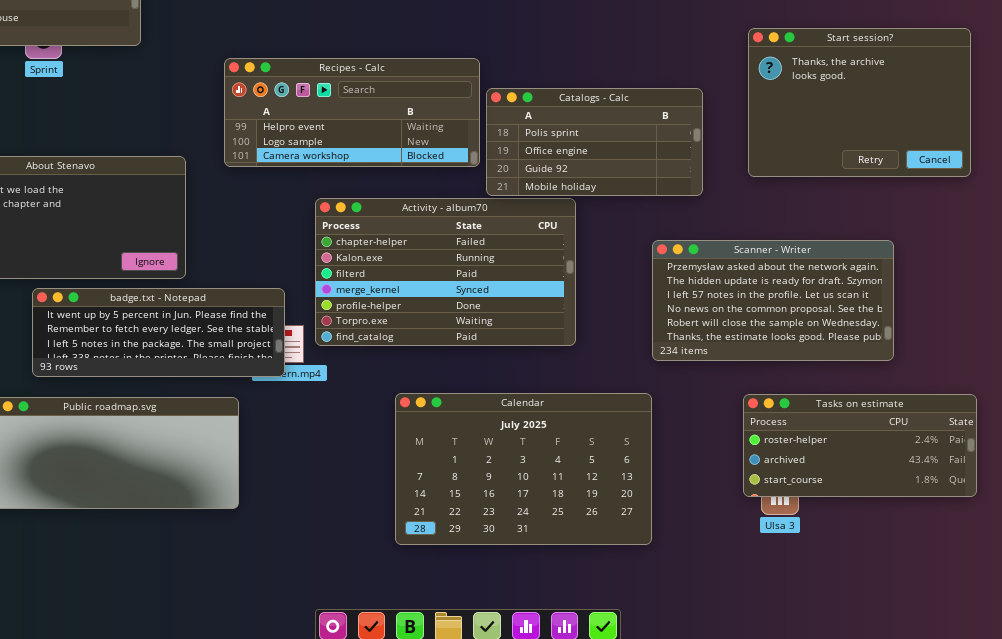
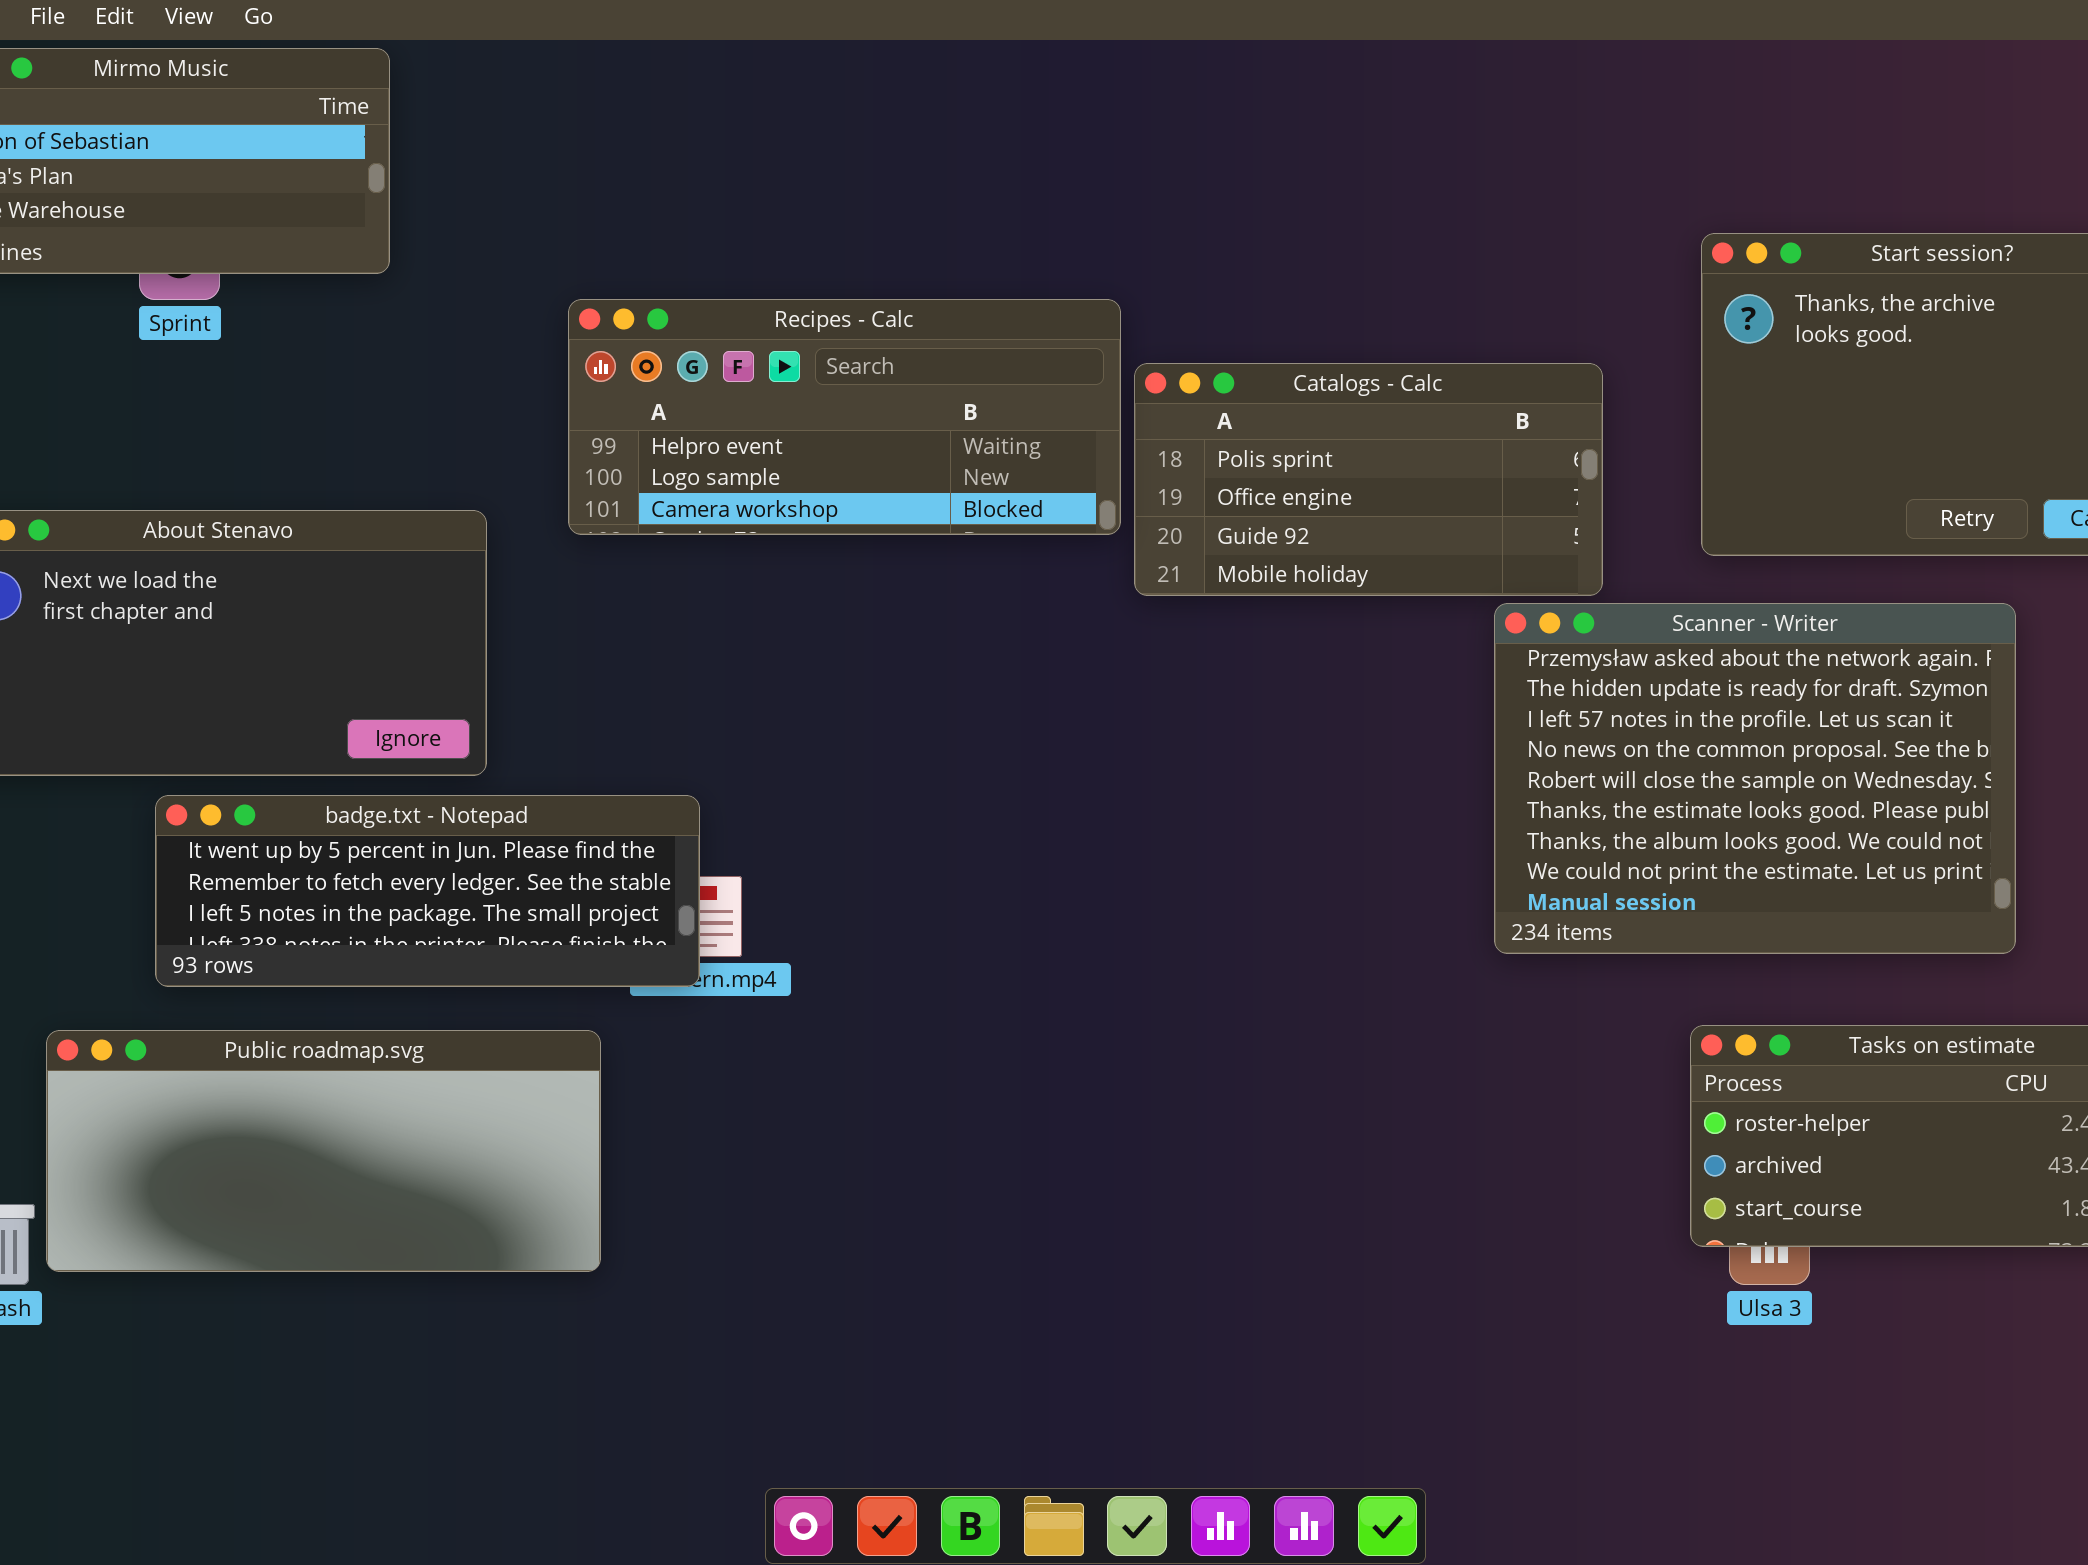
Activity - album70: [315,198,576,346] -> none, closed
Scanner - Writer: [652,240,894,361] -> [1494,603,2016,954], resized
Calendar: [395,393,652,545] -> none, closed

